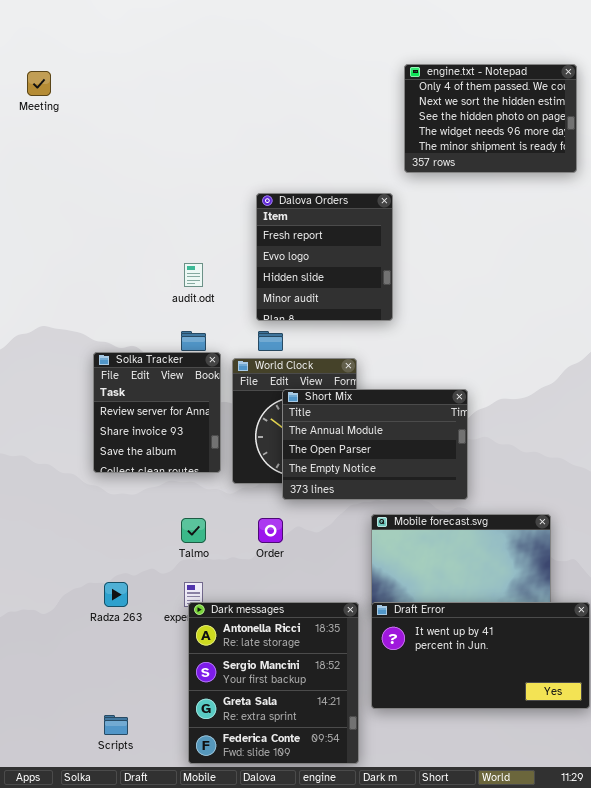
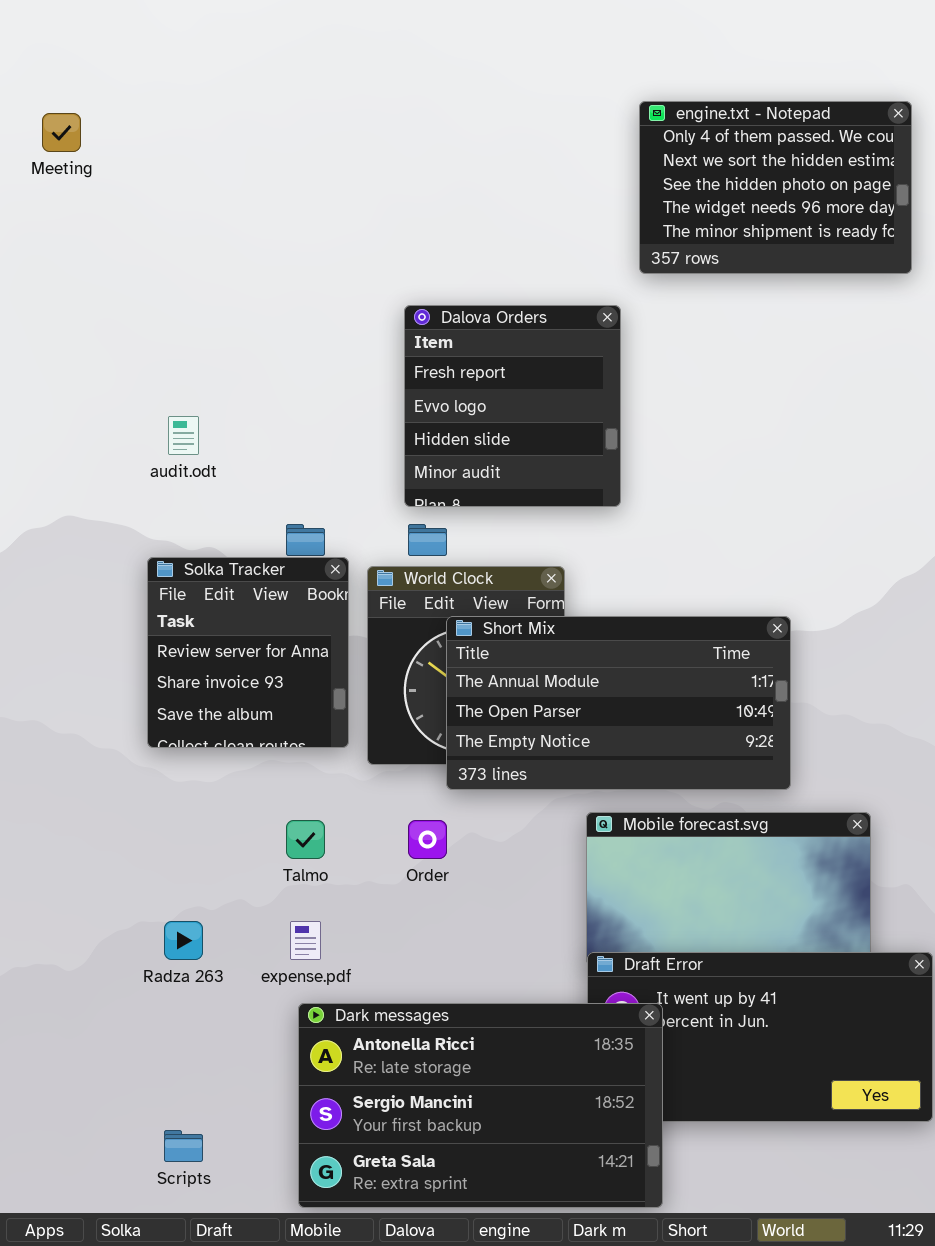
audit.odt: [184,263,203,287] -> [168,416,199,455], moved
Short Mix: [282,389,468,500] -> [446,616,791,790], resized
Dark messages: [188,602,359,764] -> [298,1003,663,1208], resized

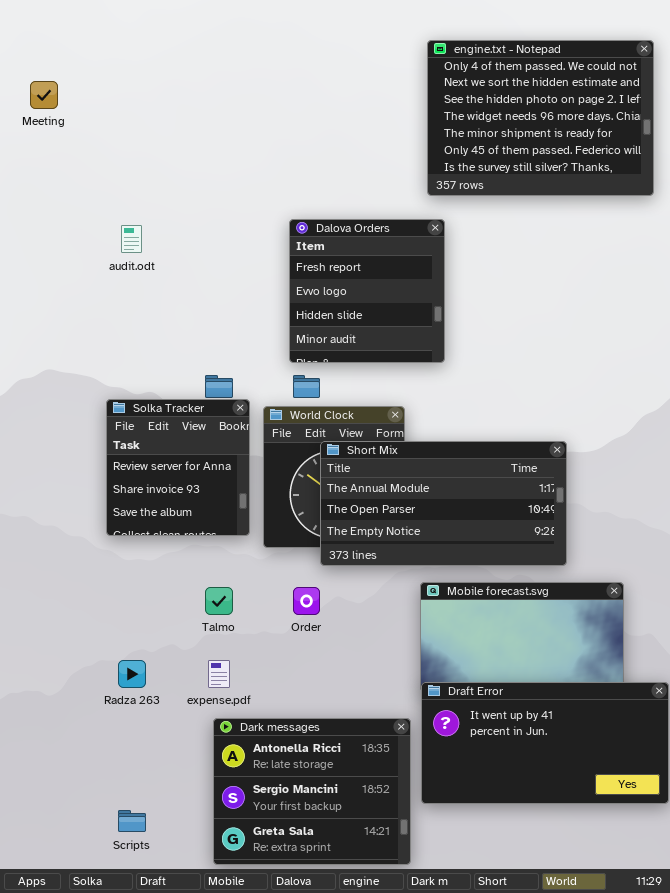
engine.txt - Notepad: [639,101,912,274] -> [427,40,654,196], resized
audit.odt: [168,416,199,455] -> [121,225,142,253], moved
Dark messages: [298,1003,663,1208] -> [213,718,411,865], resized

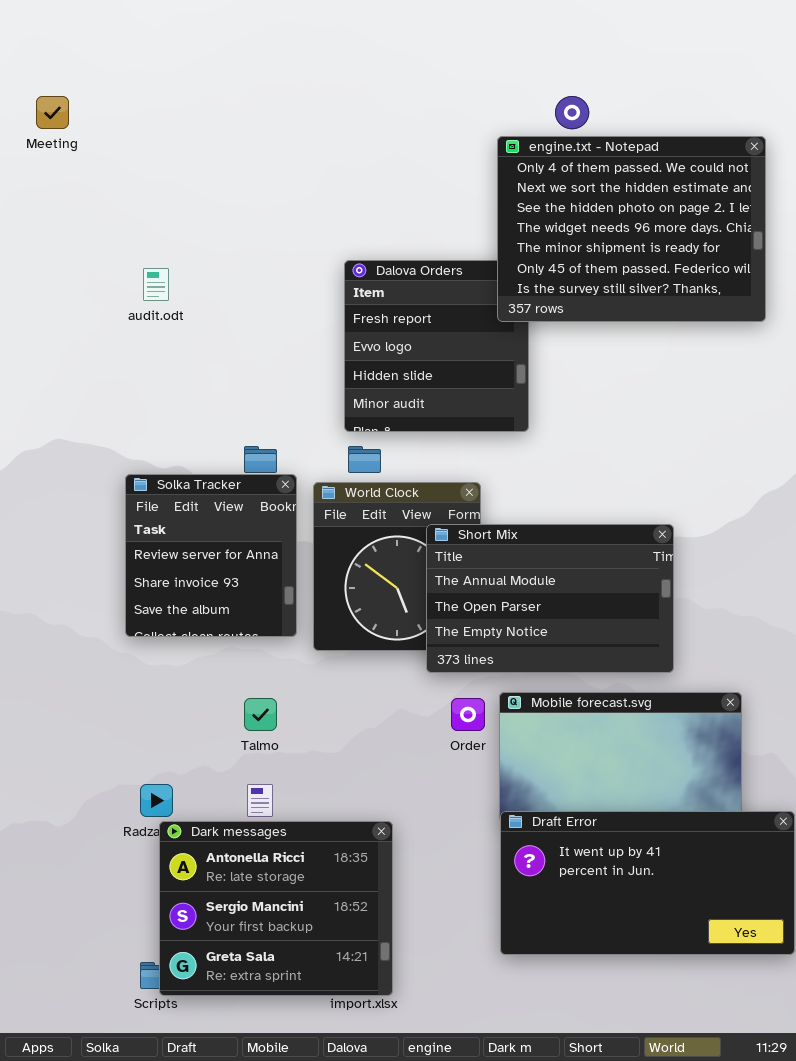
engine.txt - Notepad: [427,40,654,196] -> [497,136,766,322], moved
Short Mix: [320,441,567,566] -> [426,524,674,673], resized
Order: [293,587,320,615] -> [451,698,485,731], moved
Dark messages: [213,718,411,865] -> [159,821,393,996], moved

